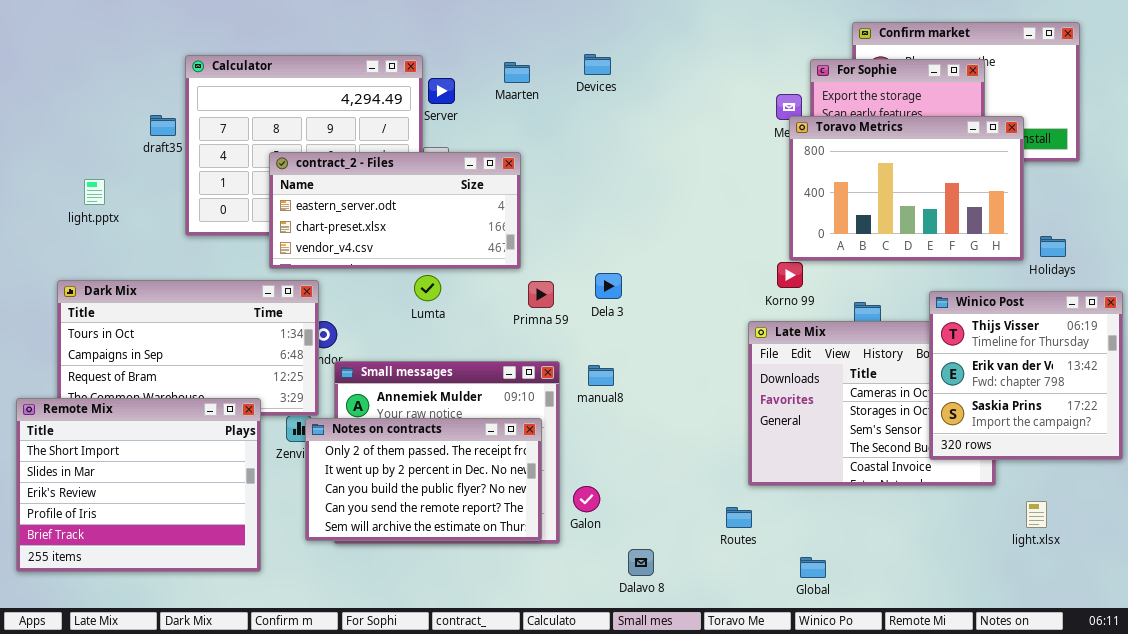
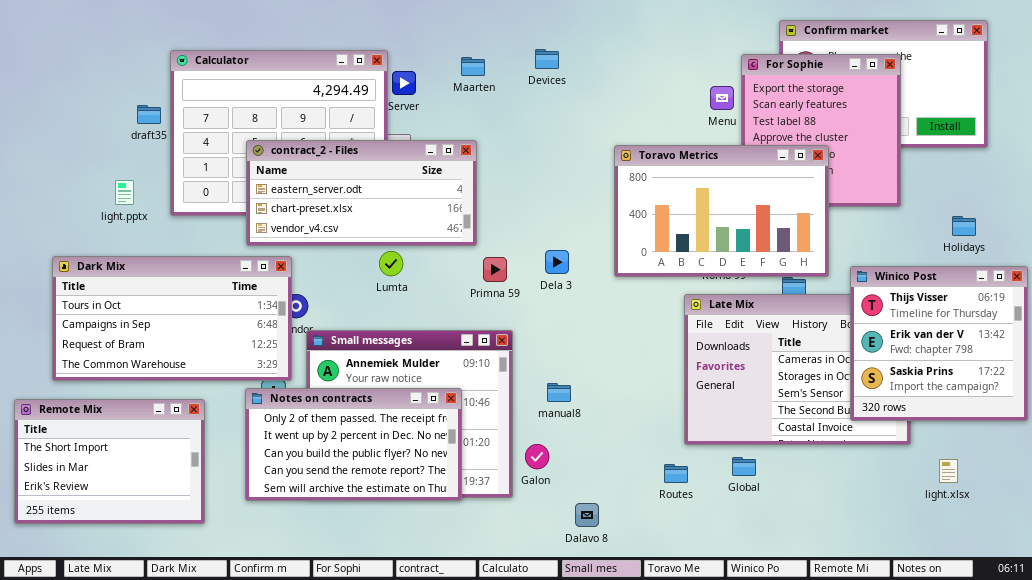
Toravo Metrics: [789,116,1024,261] -> [614,145,829,277], moved
light.pptx: [84,179,105,205] -> [115,180,134,205], moved
manual8: [588,365,614,386] -> [547,383,571,402], moved
Remote Mix: [16,398,261,572] -> [14,399,205,524], resized
Notes on contracts: [305,418,542,541] -> [245,388,462,501], moved
Global: [800,557,826,578] -> [732,457,756,476], moved

